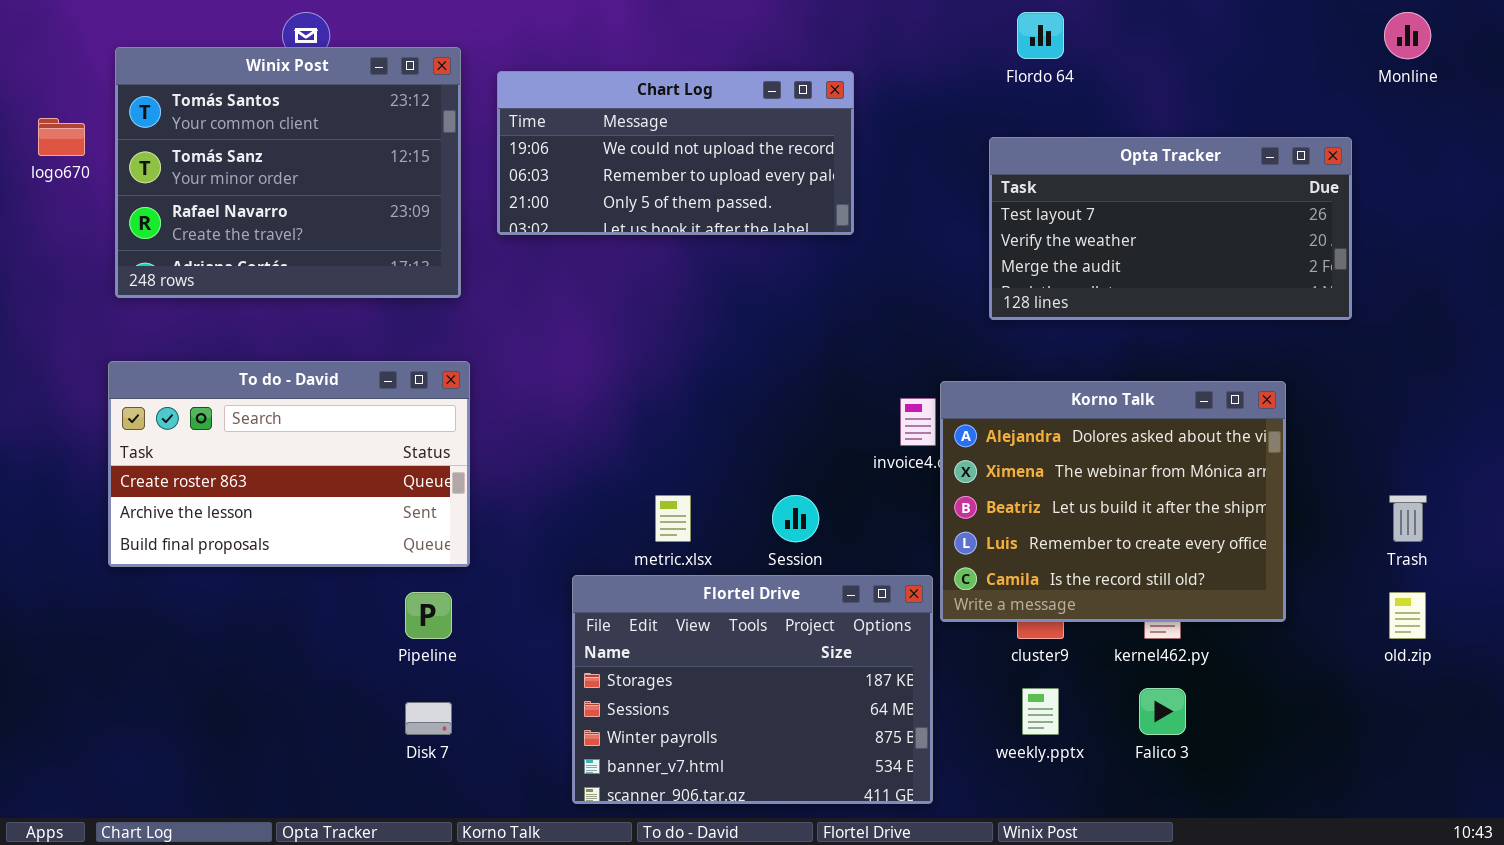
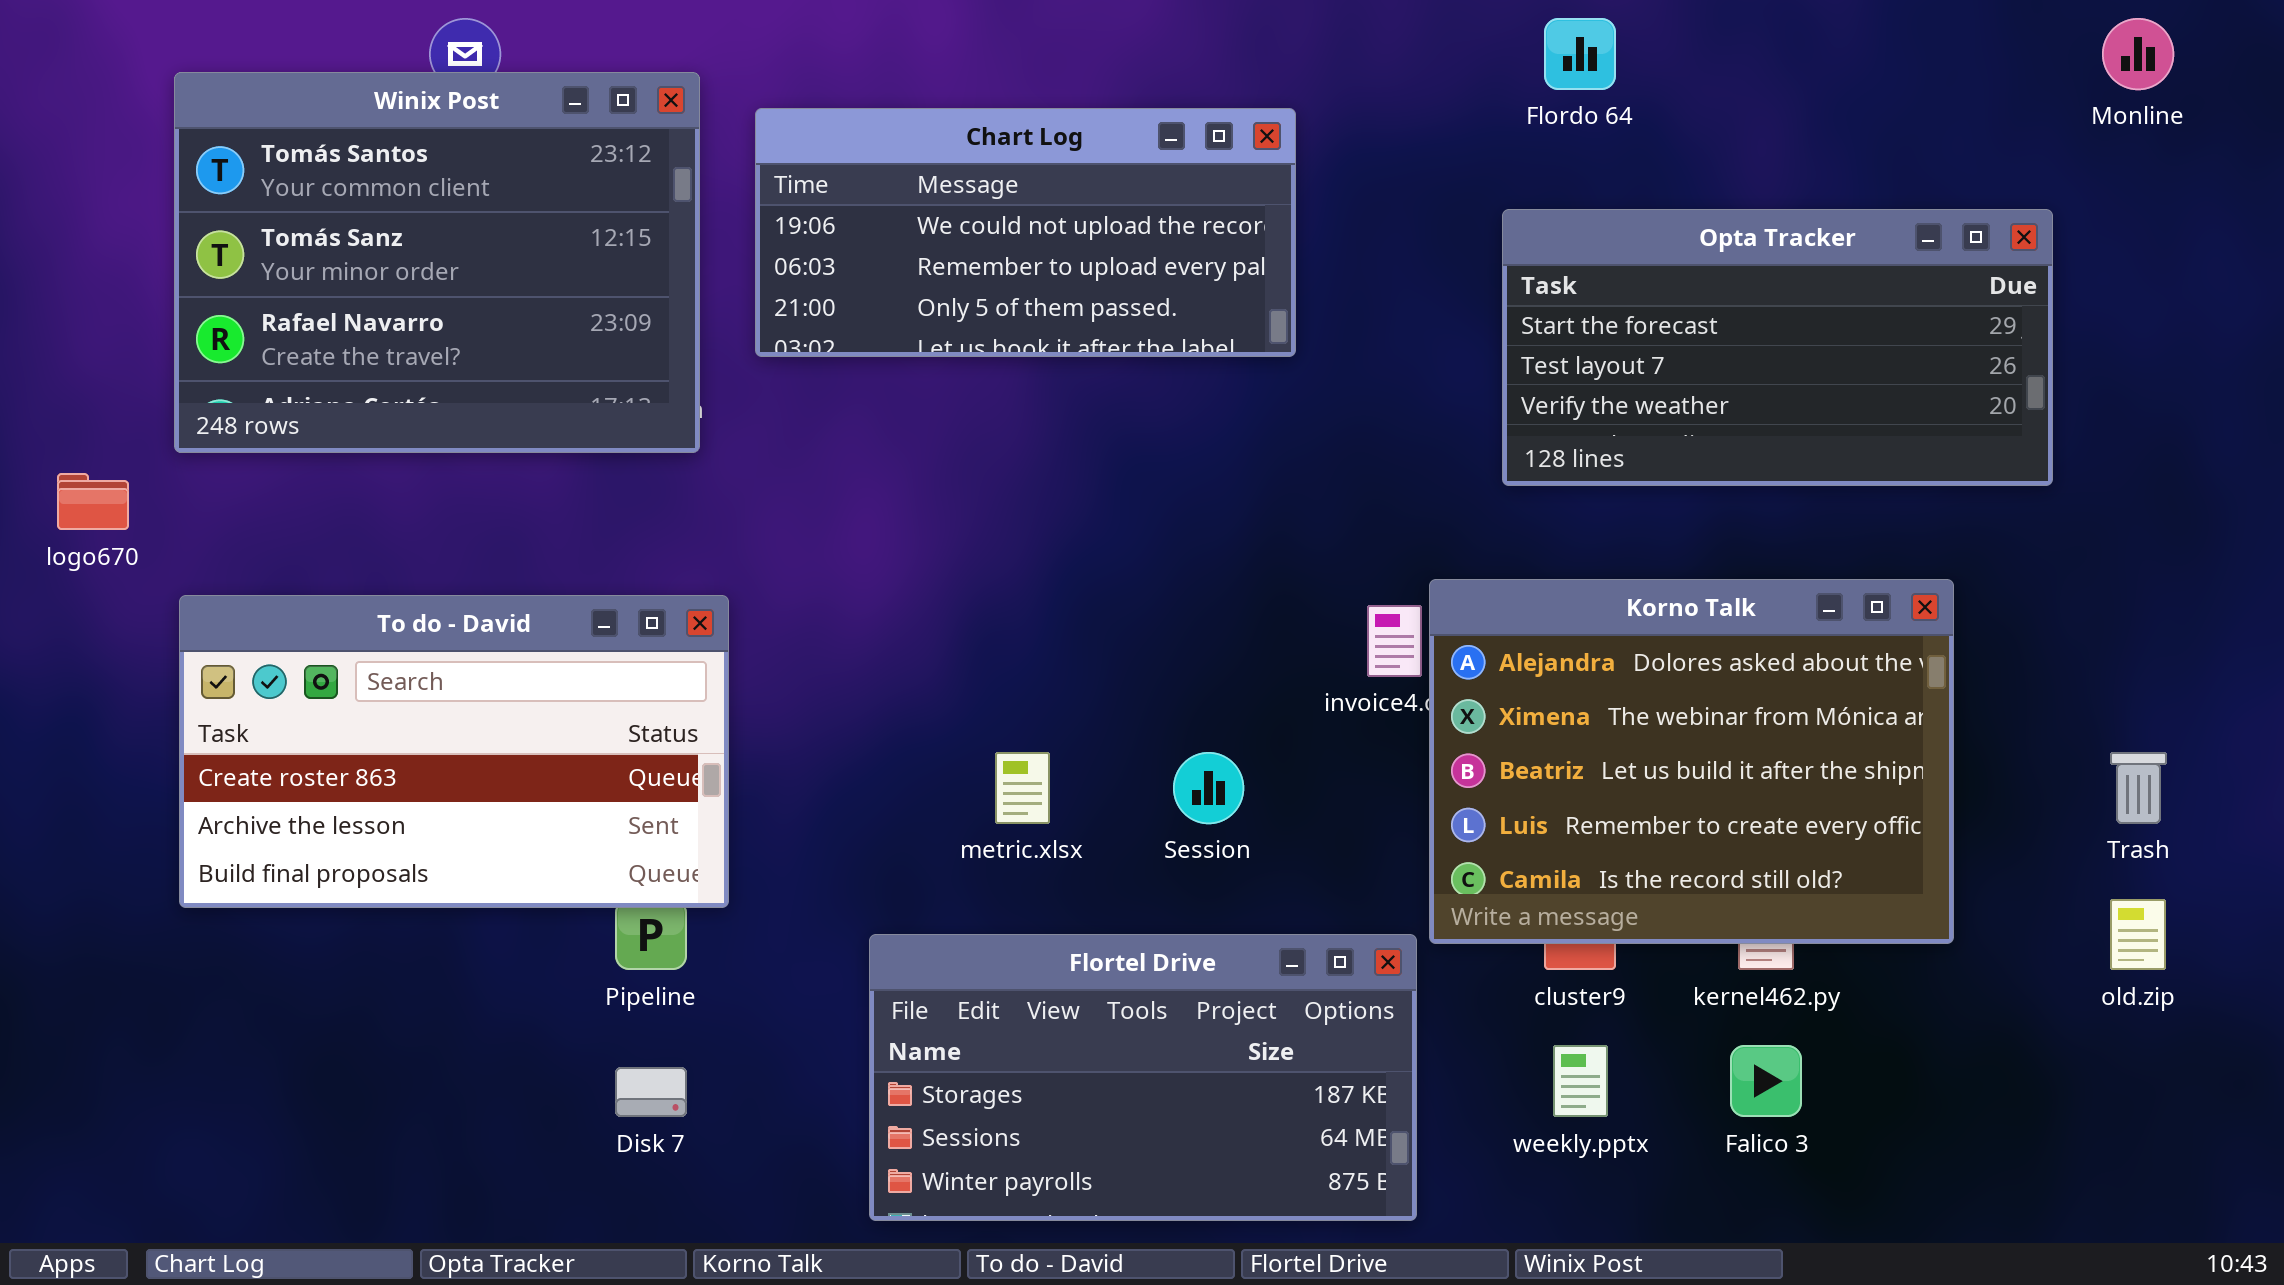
logo670: [38,118,85,156] -> [57,473,129,530], moved
Opta Tracker: [989,137,1352,320] -> [1502,209,2053,486], scrolled up 1 row
To do - David: [108,361,470,567] -> [179,595,729,908], moved
Flortel Drive: [572,575,933,804] -> [869,934,1417,1221], resized

